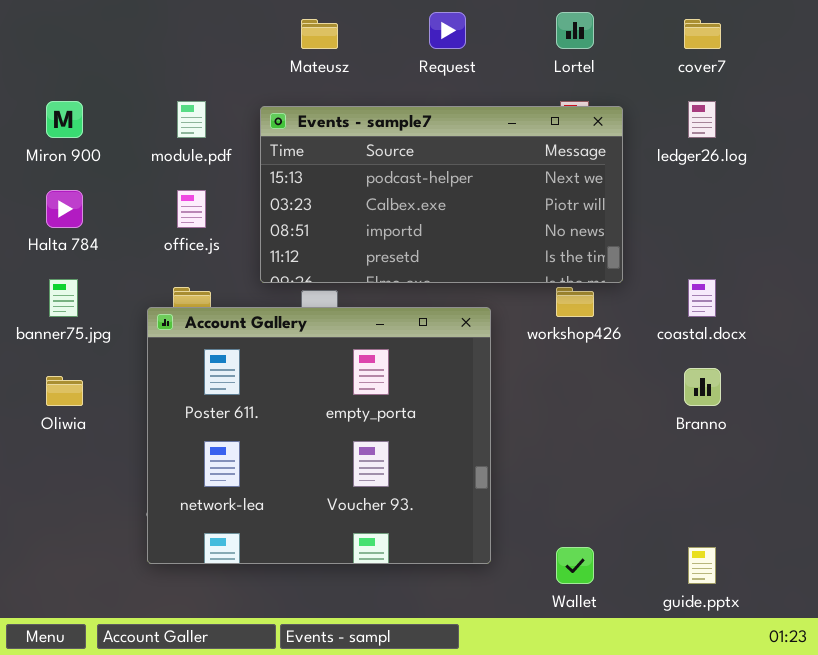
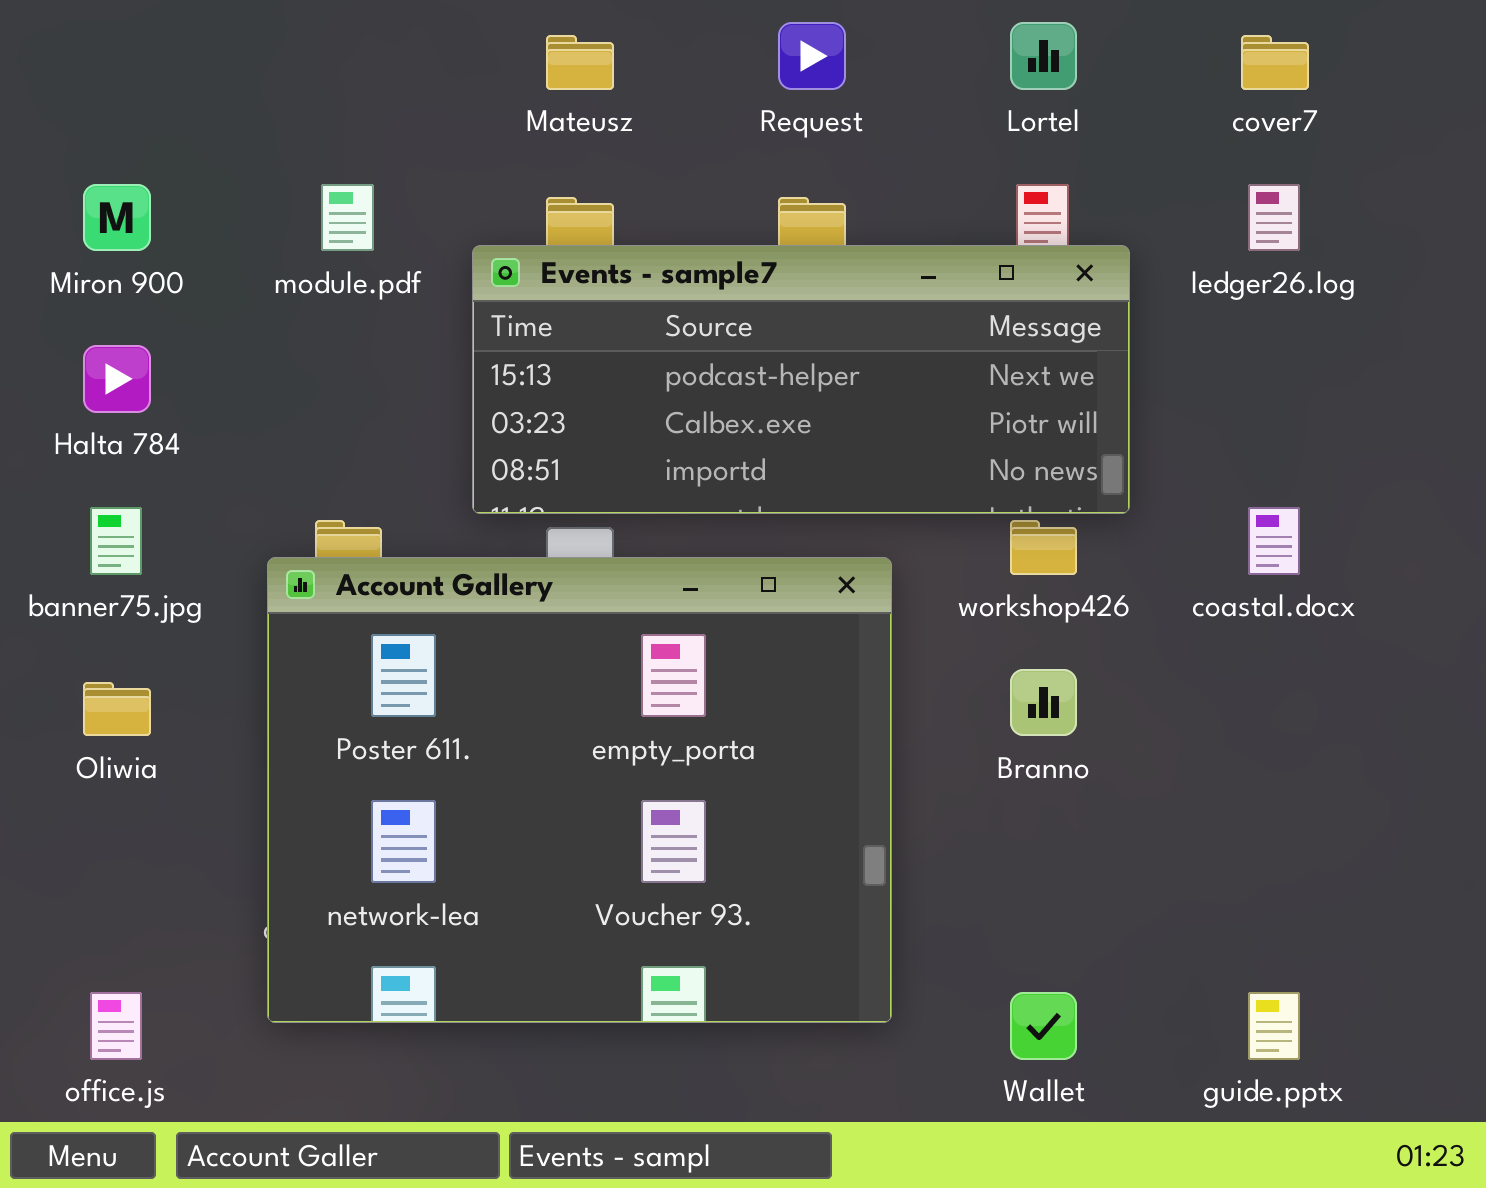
Events - sample7: [260,106,623,283] -> [472,245,1130,514], resized
office.js: [177,190,206,228] -> [90,992,142,1060], moved
Branno: [684,368,721,406] -> [1010,669,1077,736], moved

